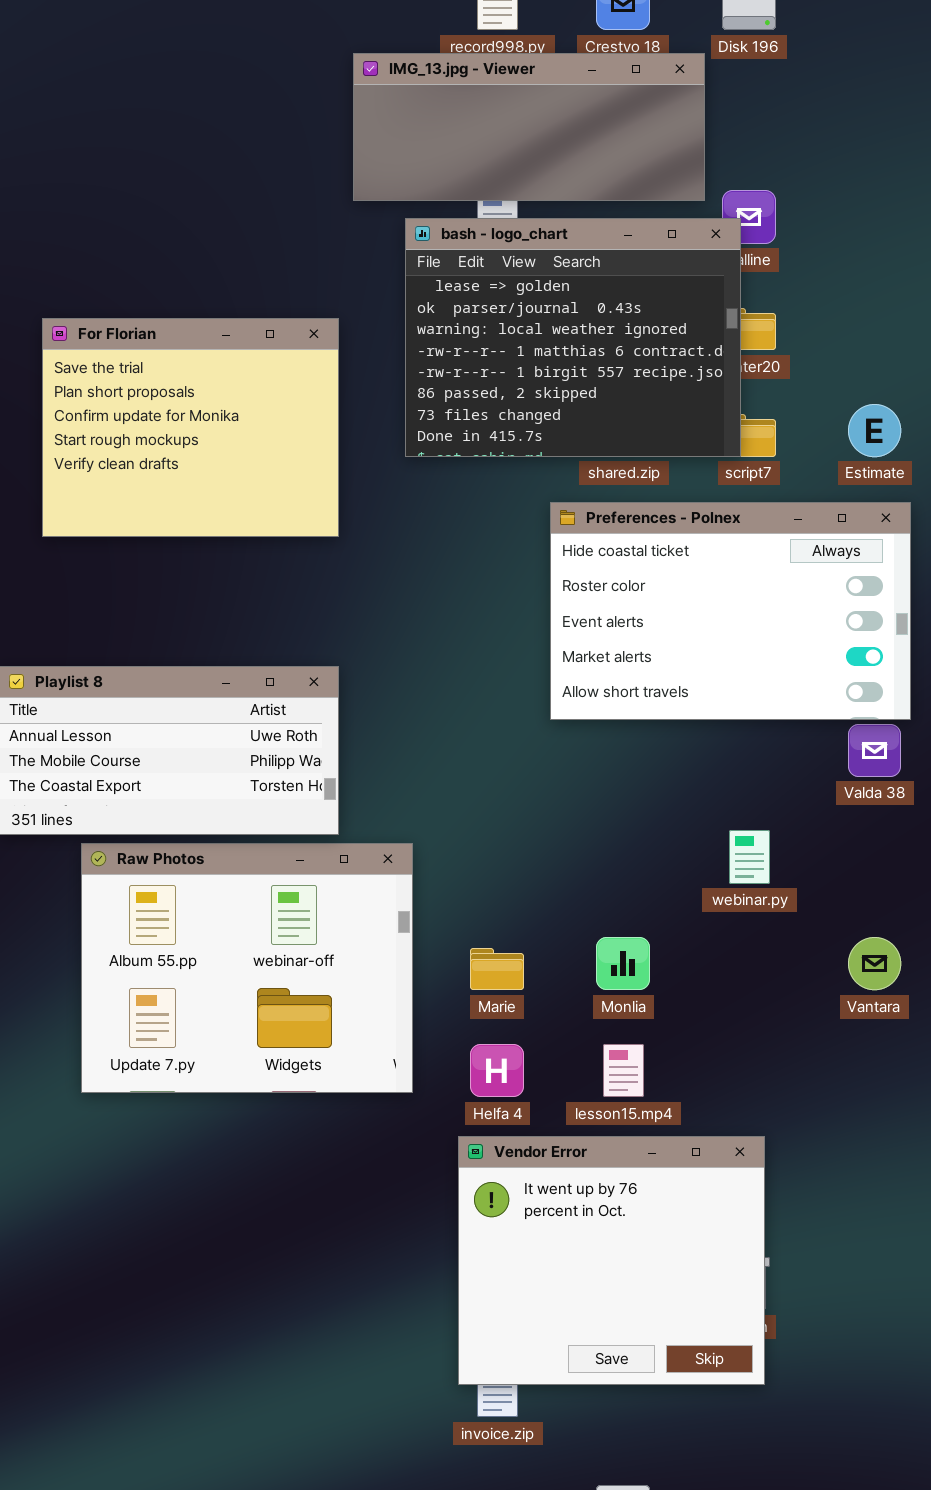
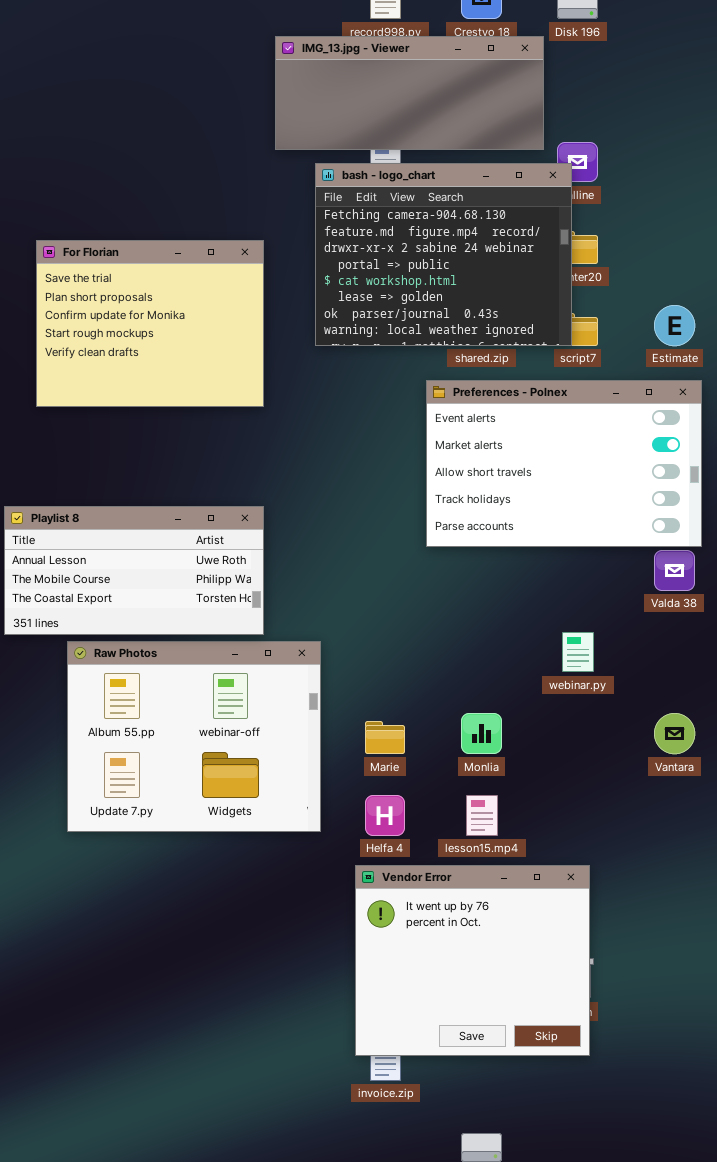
bash - logo_chart: [405,218,741,457] -> [315,163,572,346], scrolled up 5 rows
Preferences - Polnex: [550,502,911,720] -> [426,380,702,547], scrolled down 2 rows

